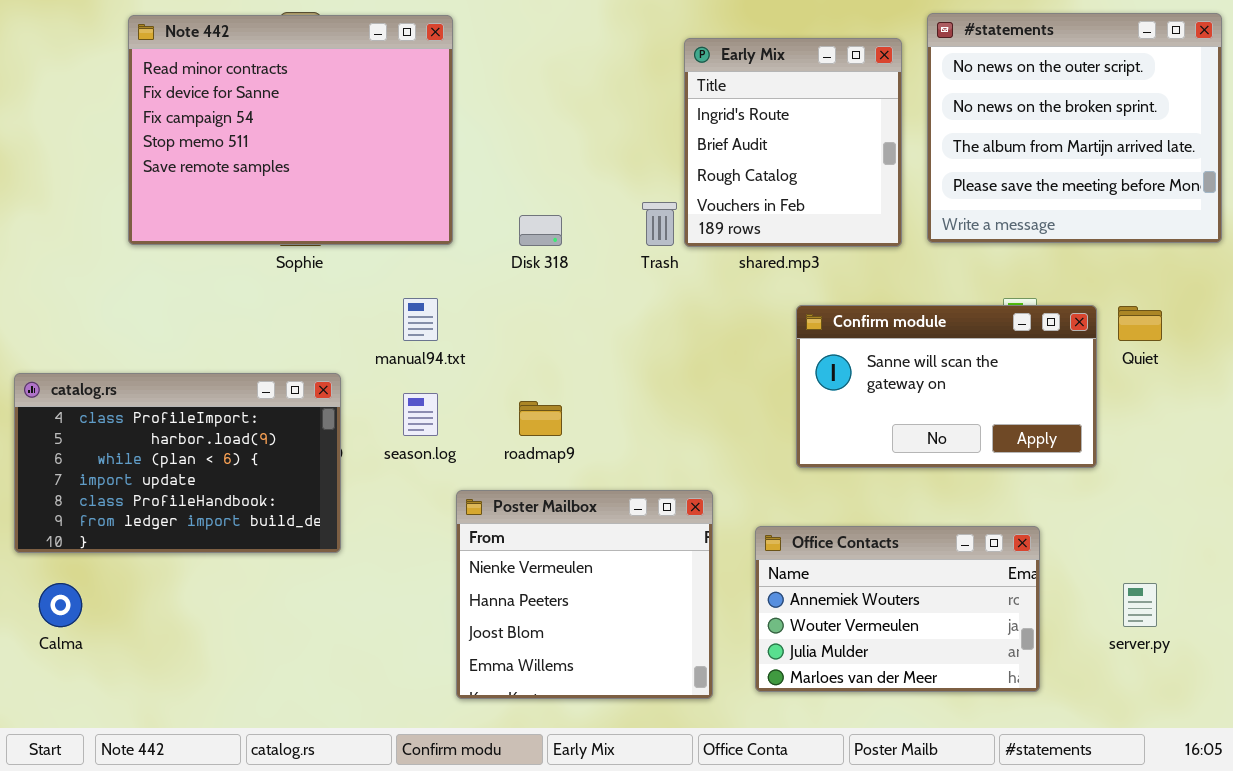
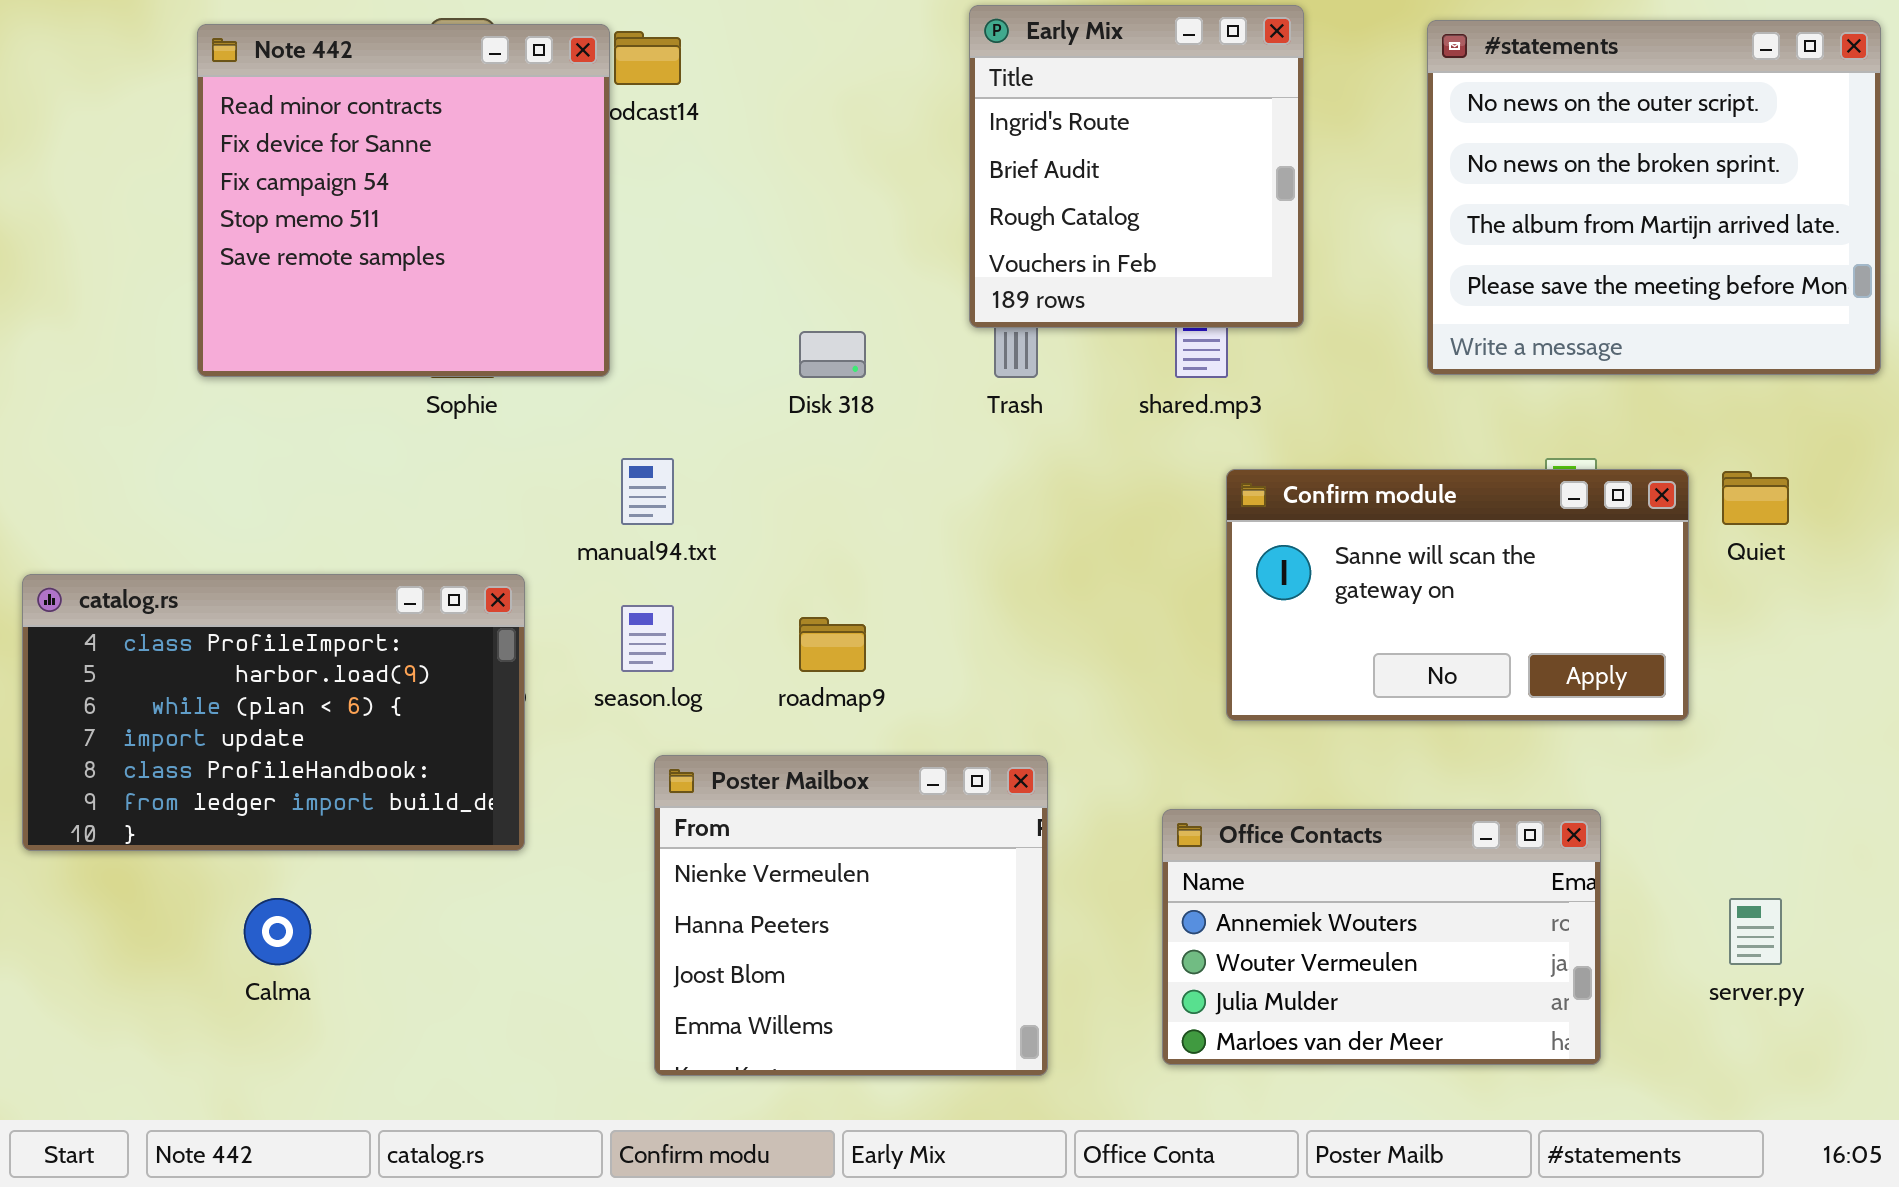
Note 442: [128,15,453,245] -> [197,24,610,377], resized
Early Mix: [684,38,902,247] -> [969,5,1304,328], moved
Poster Mailbox: [456,490,713,699] -> [654,755,1048,1076], moved
Calma: [39,583,82,627] -> [244,898,311,965], moved

